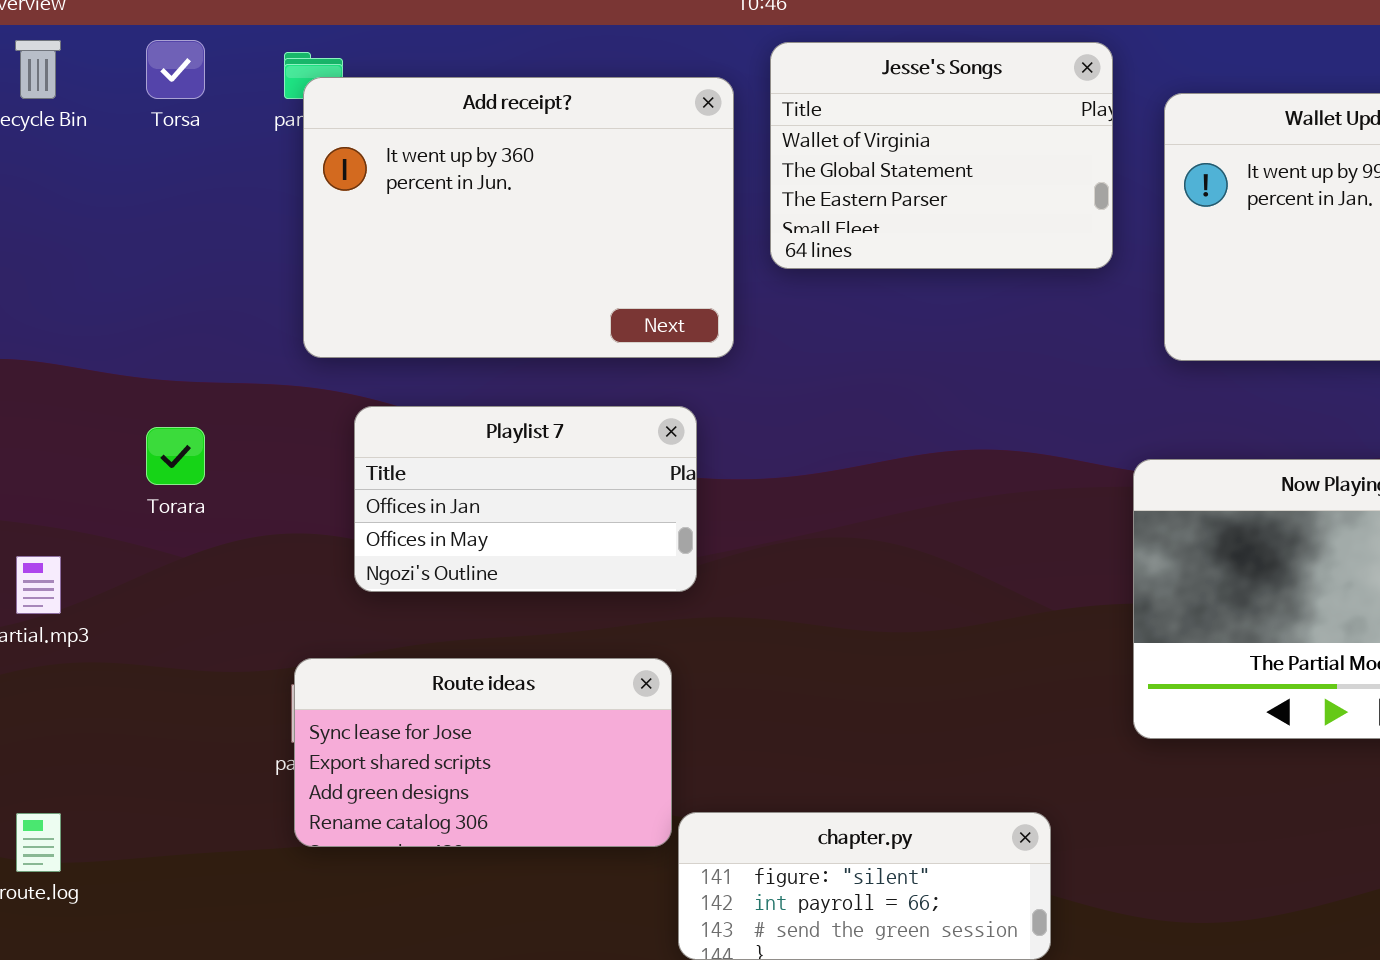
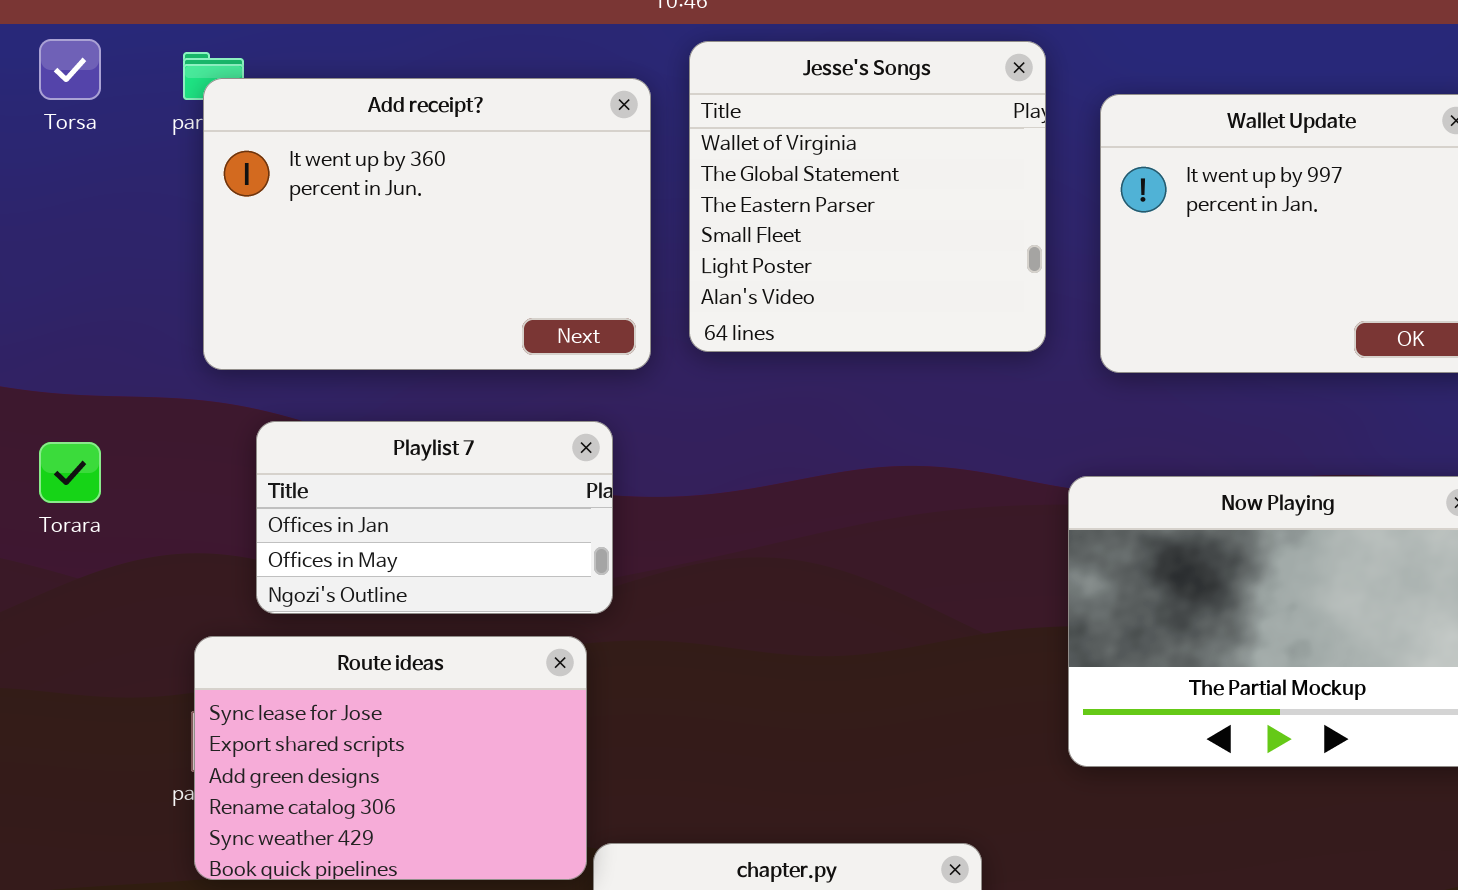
Jesse's Songs: [770,42,1113,269] -> [689,41,1046,352], resized
Route ideas: [294,658,672,847] -> [194,636,587,880], resized

